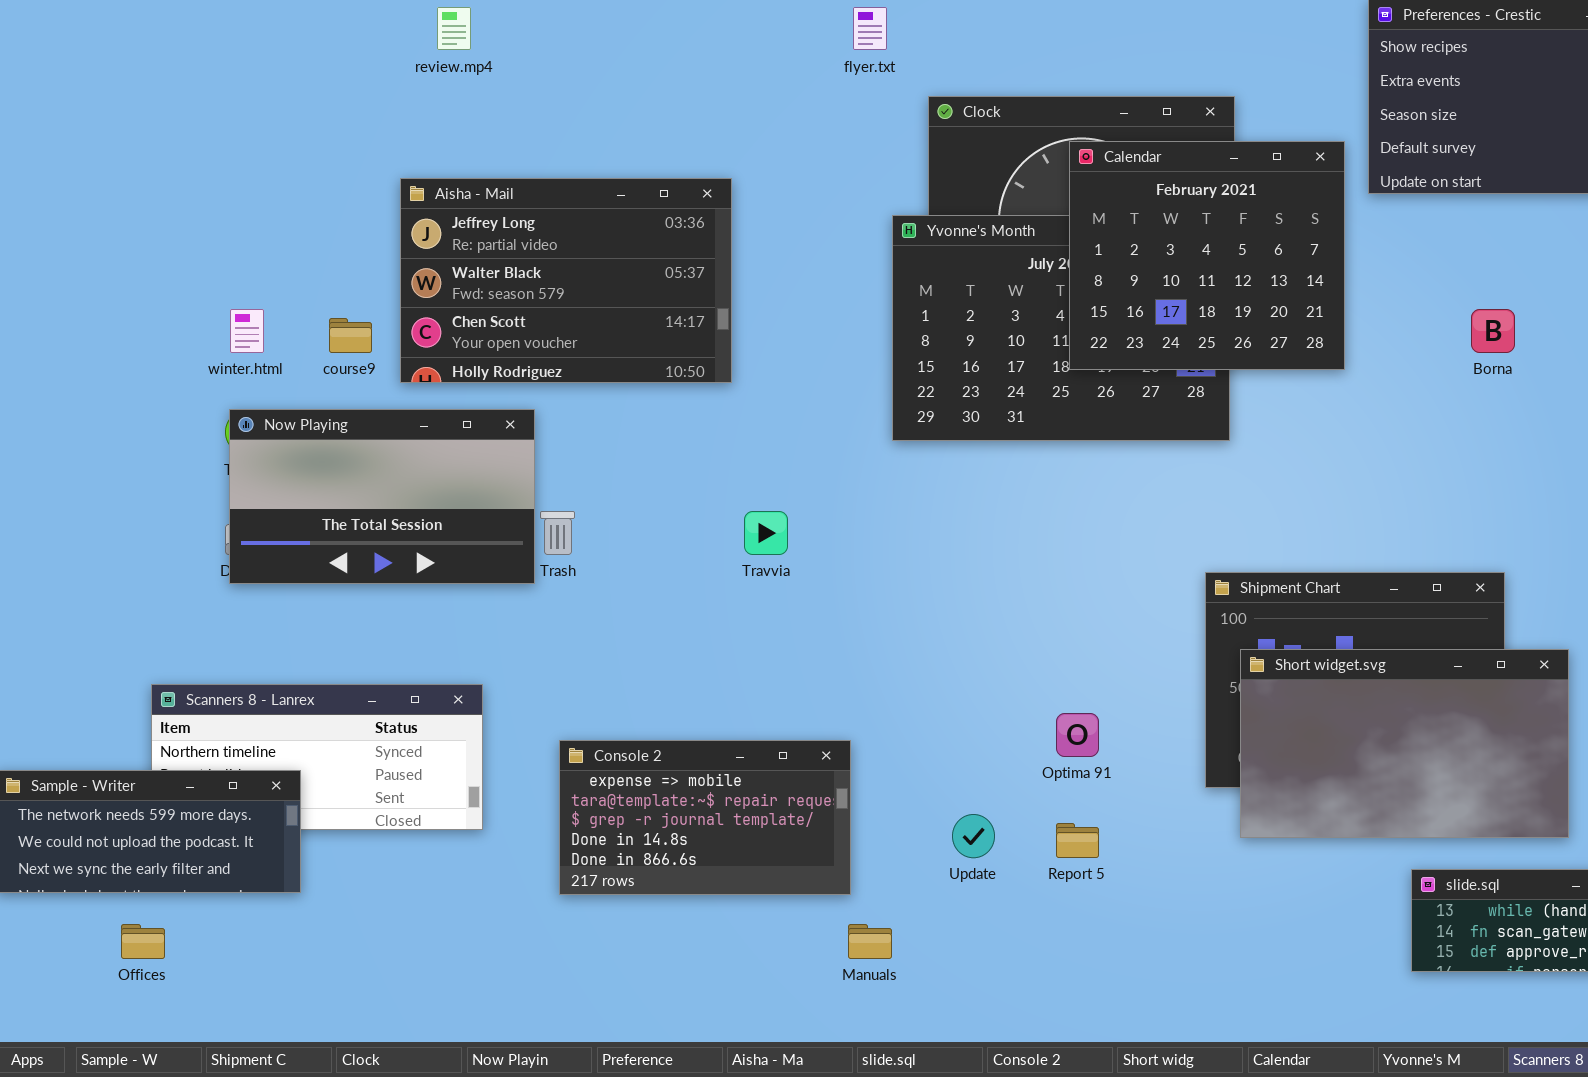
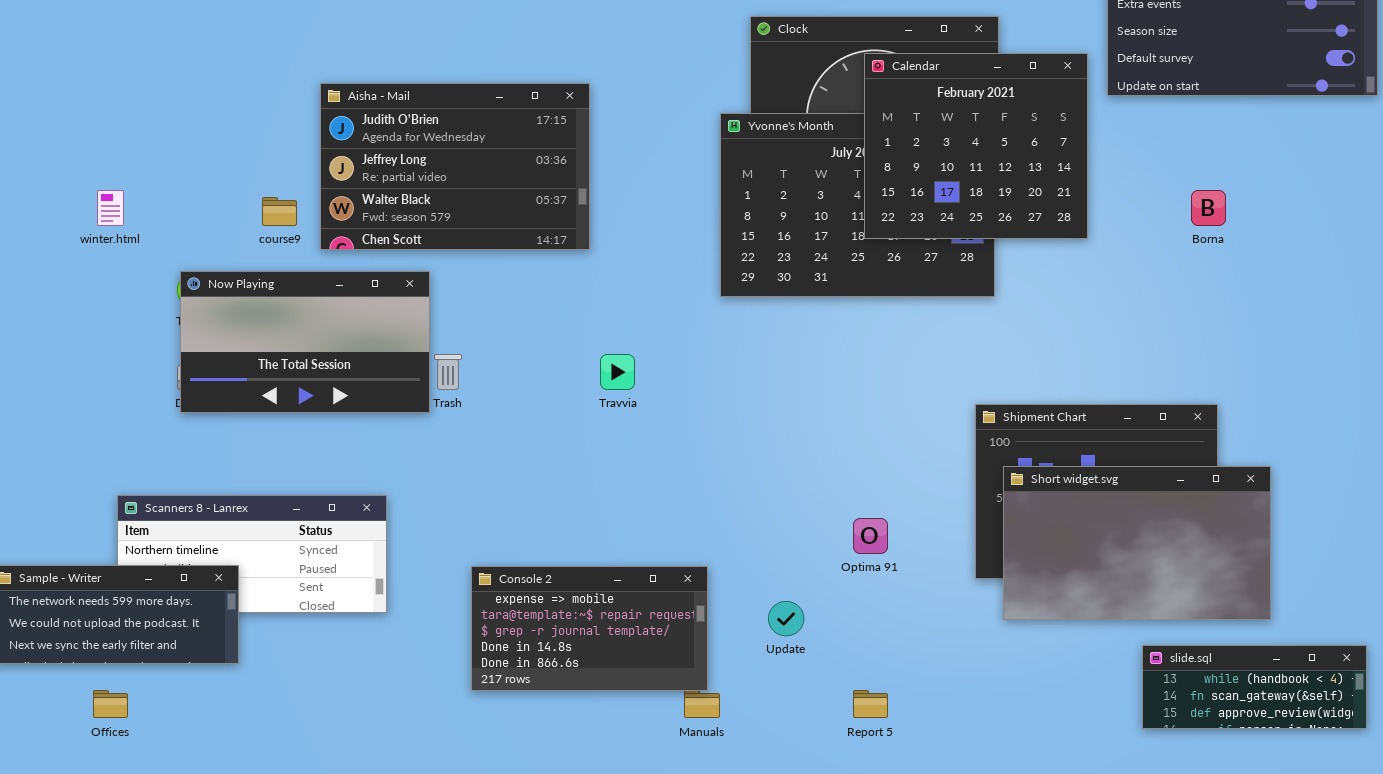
Aisha - Mail: [400,178,732,383] -> [320,83,590,250], scrolled up 1 row
winter.html: [230,309,264,353] -> [97,190,124,226], moved
Console 2: [559,740,851,895] -> [471,566,708,691], moved
Report 5: [1056,823,1099,858] -> [853,690,888,718], moved

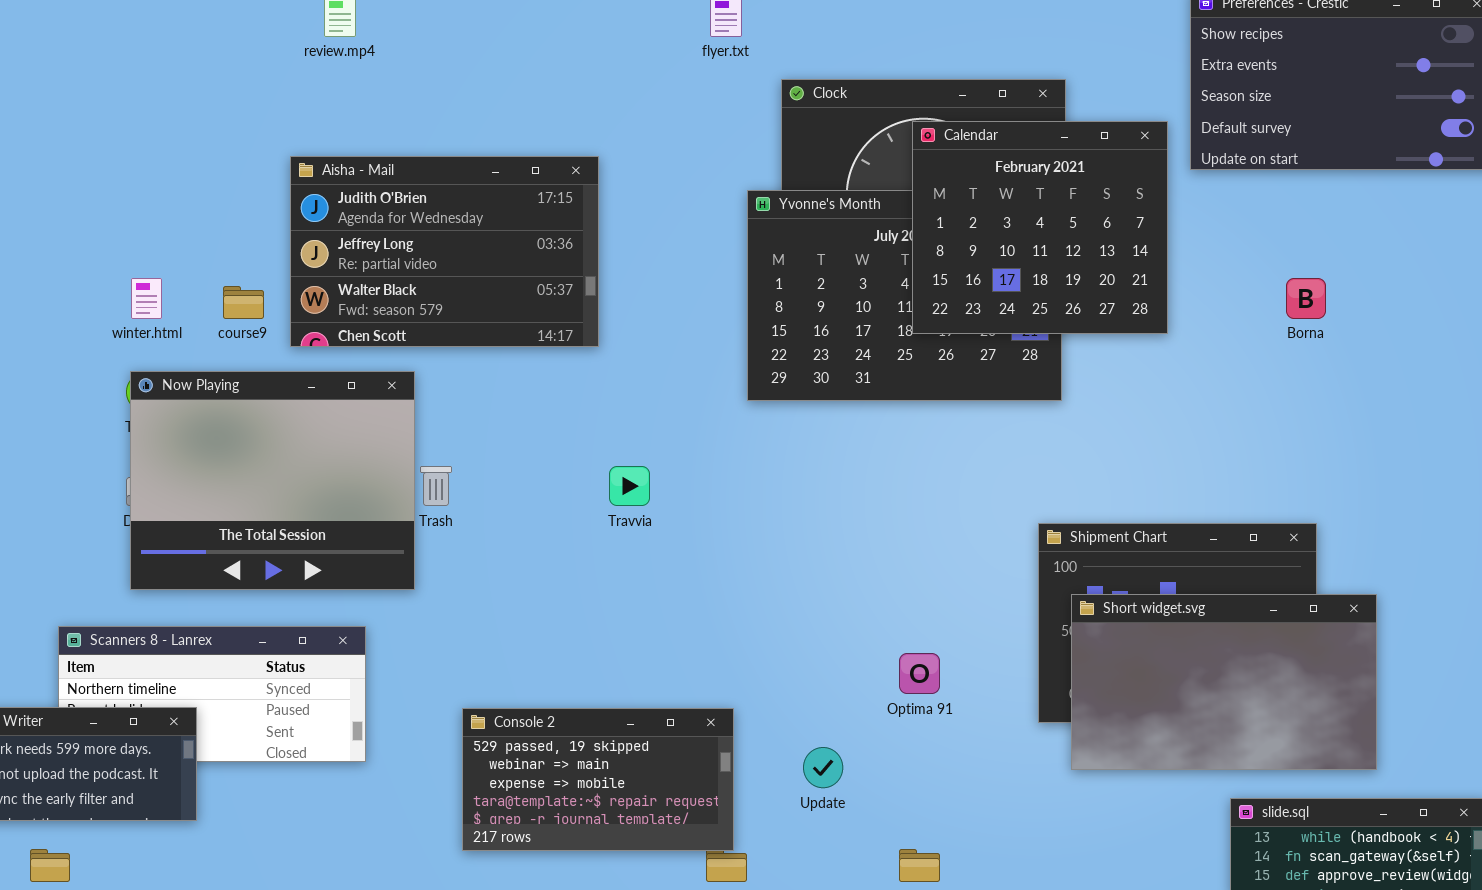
winter.html: [97,190,124,226] -> [131,278,162,319], moved
Now Playing: [180,271,430,413] -> [130,371,415,590], resized
Console 2: [471,566,708,691] -> [462,708,734,851], scrolled up 2 rows

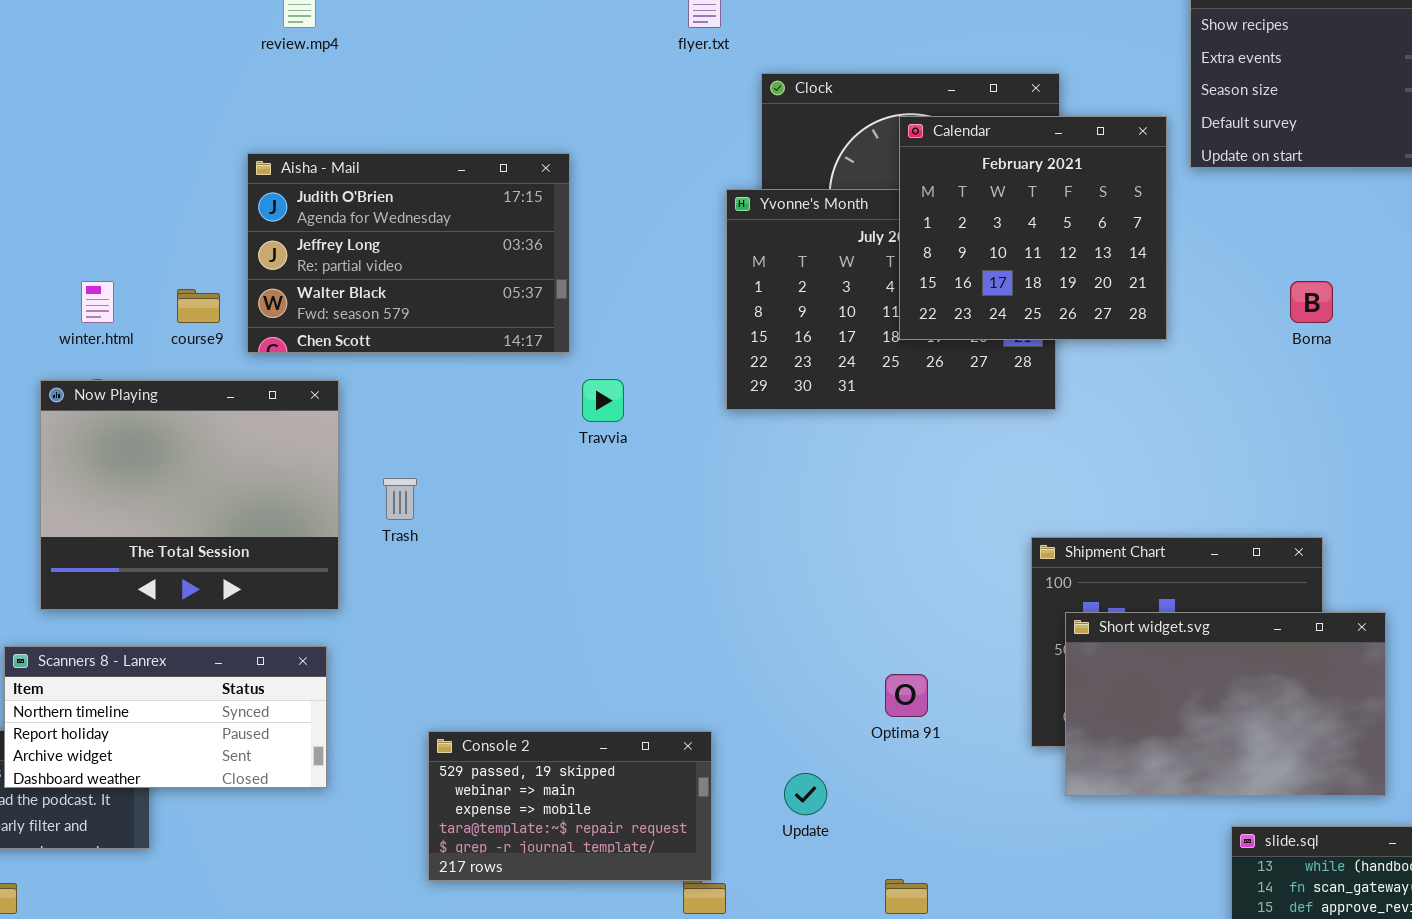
Now Playing: [130,371,415,590] -> [40,380,339,610], moved
Travvia: [609,466,650,506] -> [582,379,624,422], moved
Scanners 8 - Lanrex: [58,626,366,762] -> [4,646,327,788], raised

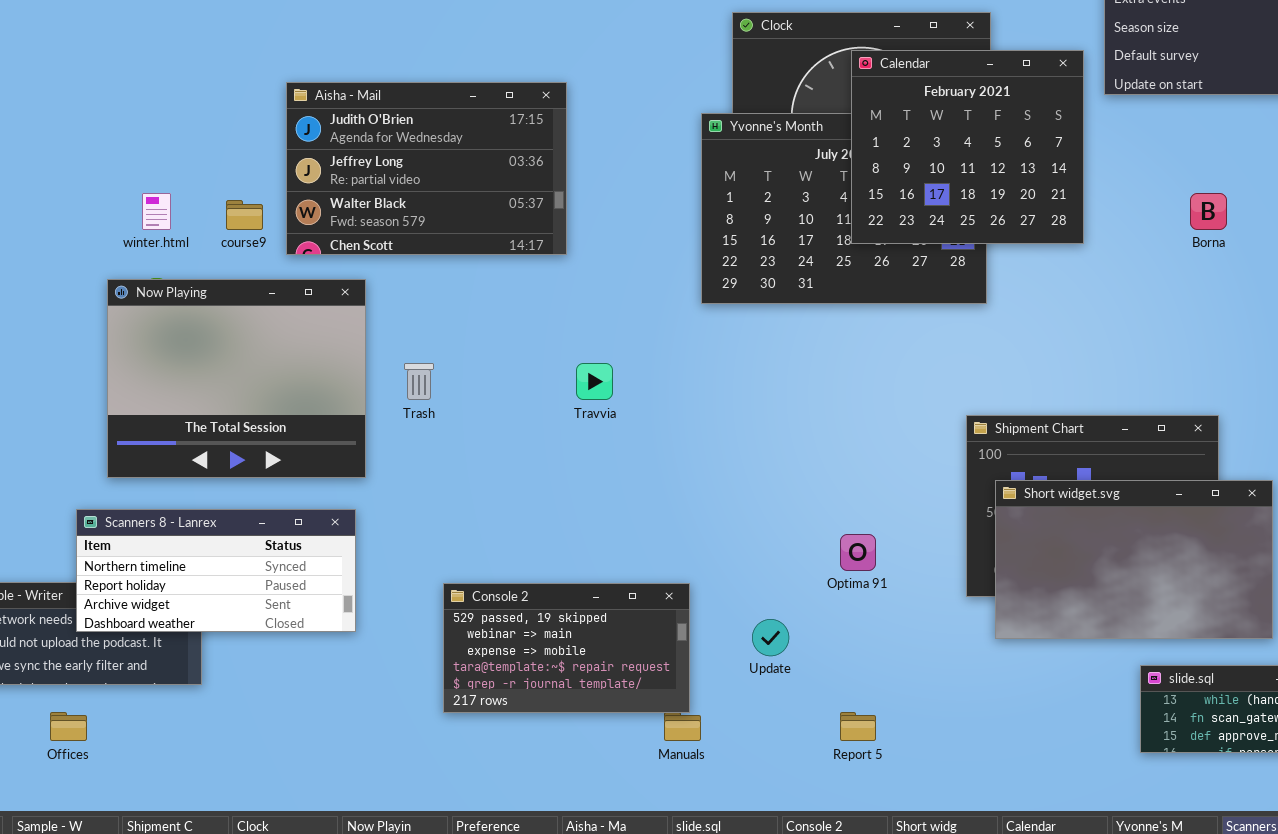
Travvia: [582,379,624,422] -> [576,363,613,400], moved

